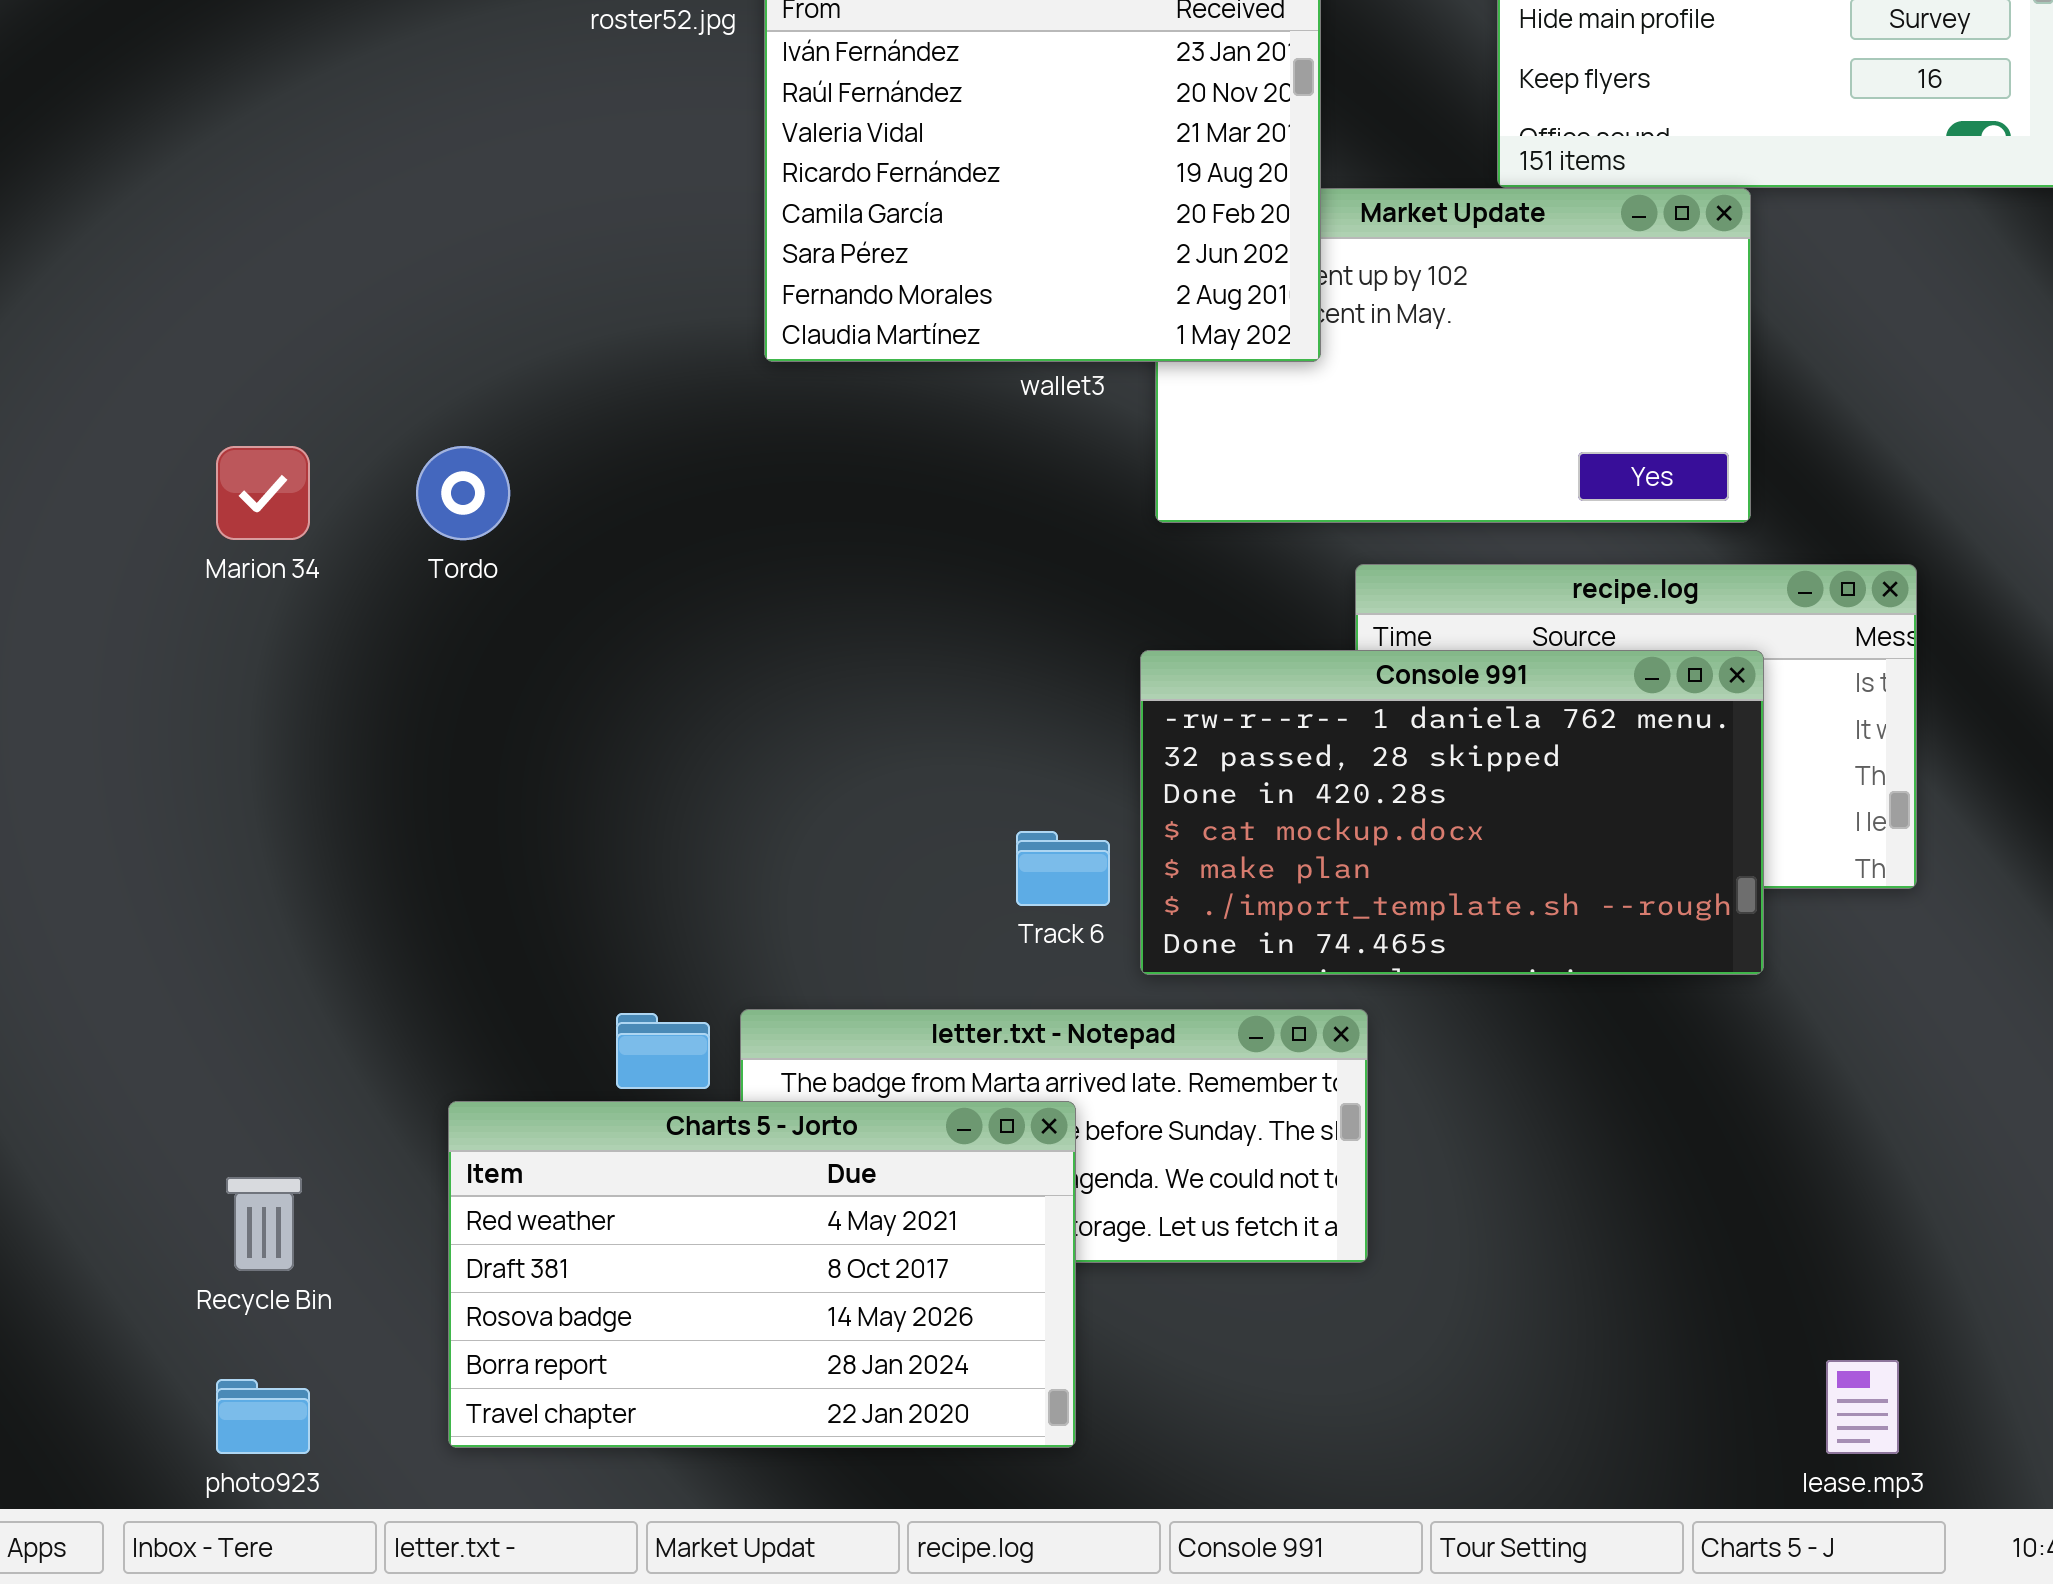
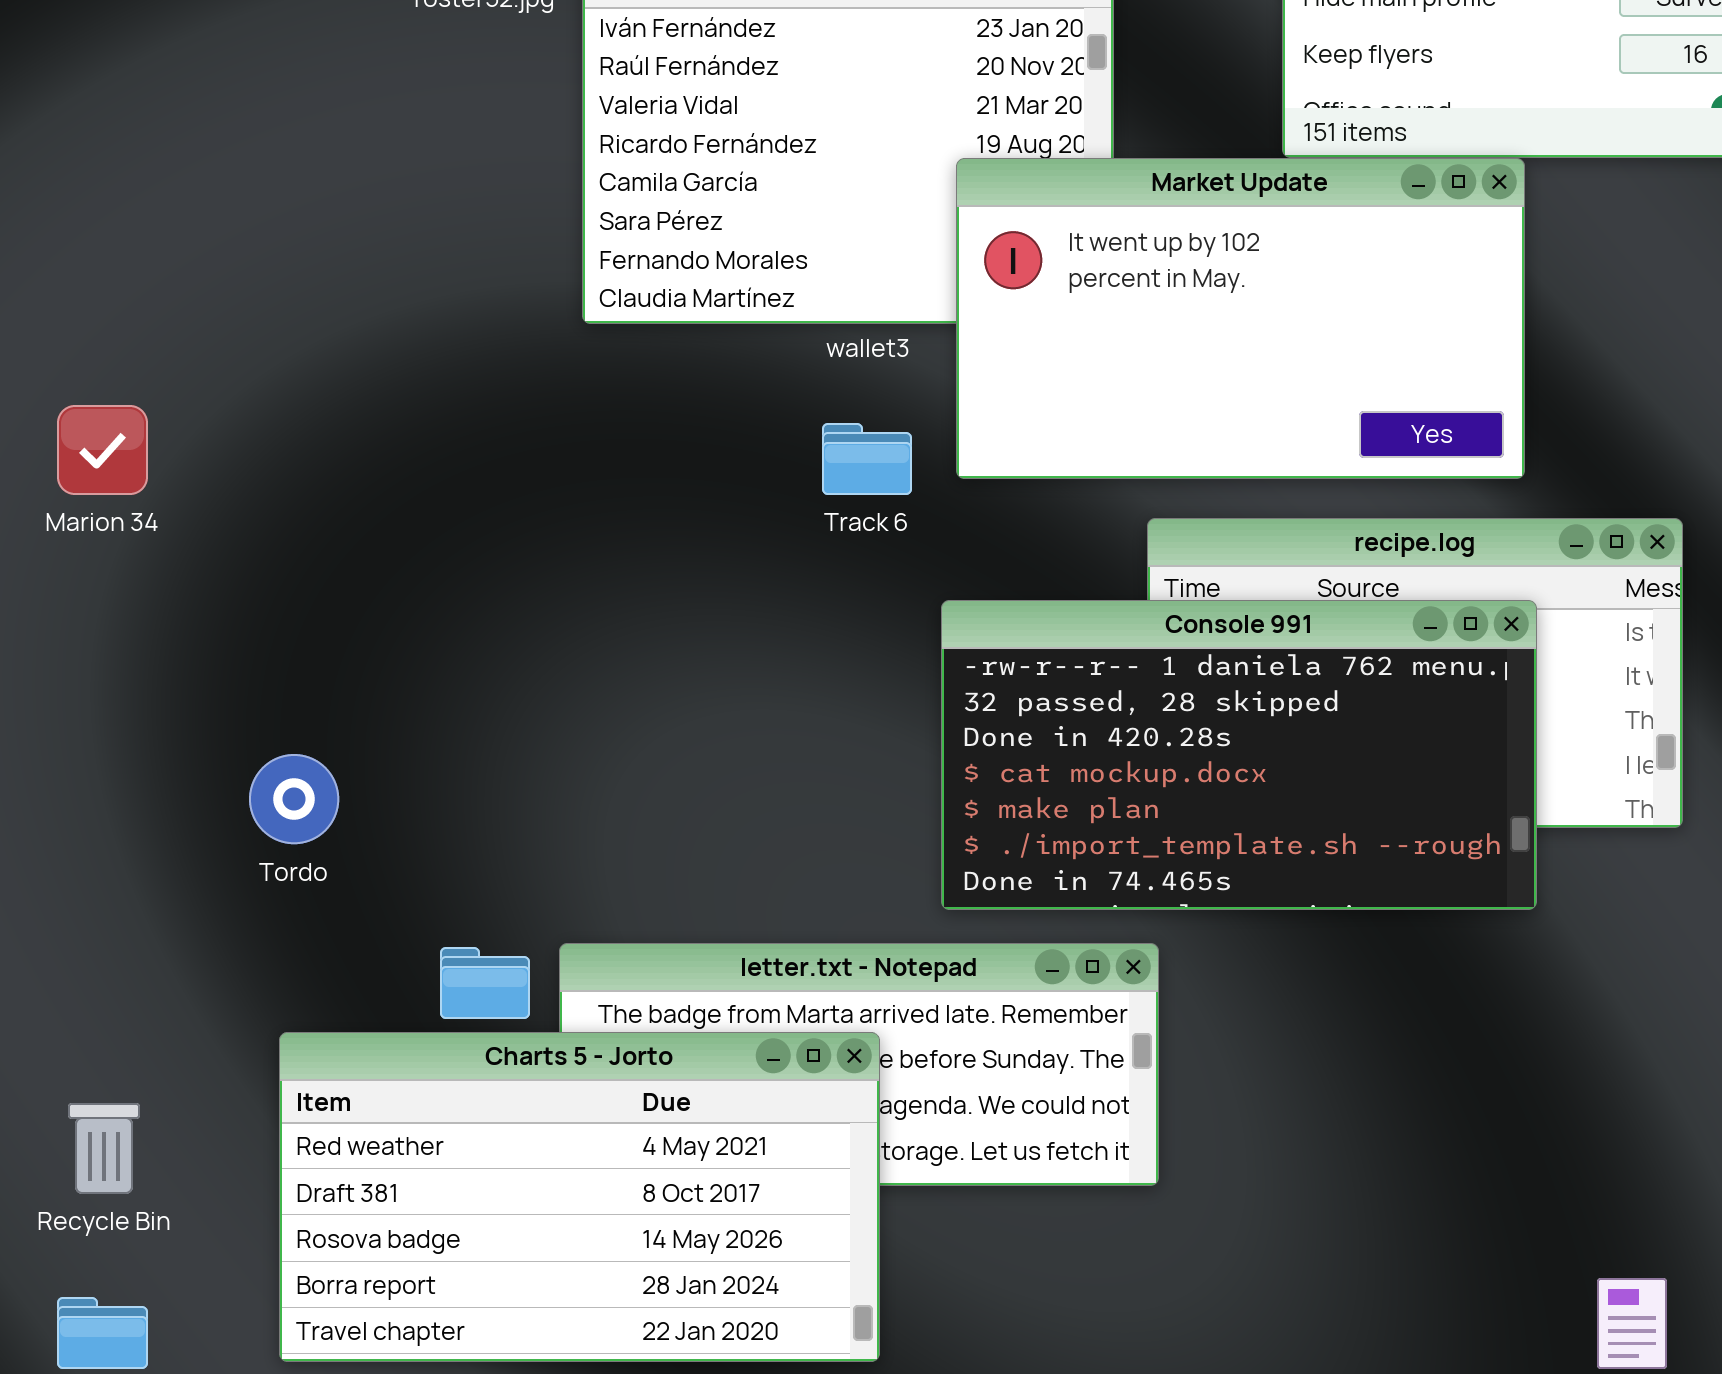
Market Update: [1155,188,1751,523] -> [956,158,1525,479], raised
Tordo: [416,446,510,540] -> [249,754,339,844], moved
Track 6: [1016,831,1110,906] -> [822,423,912,495], moved

